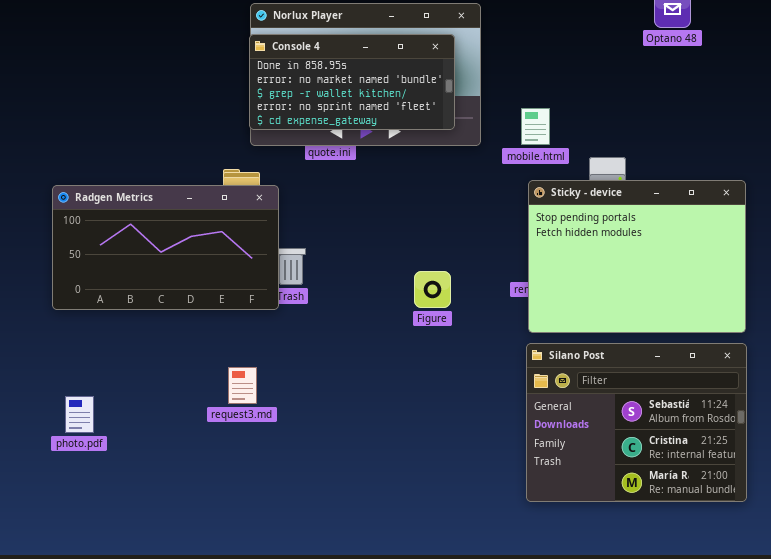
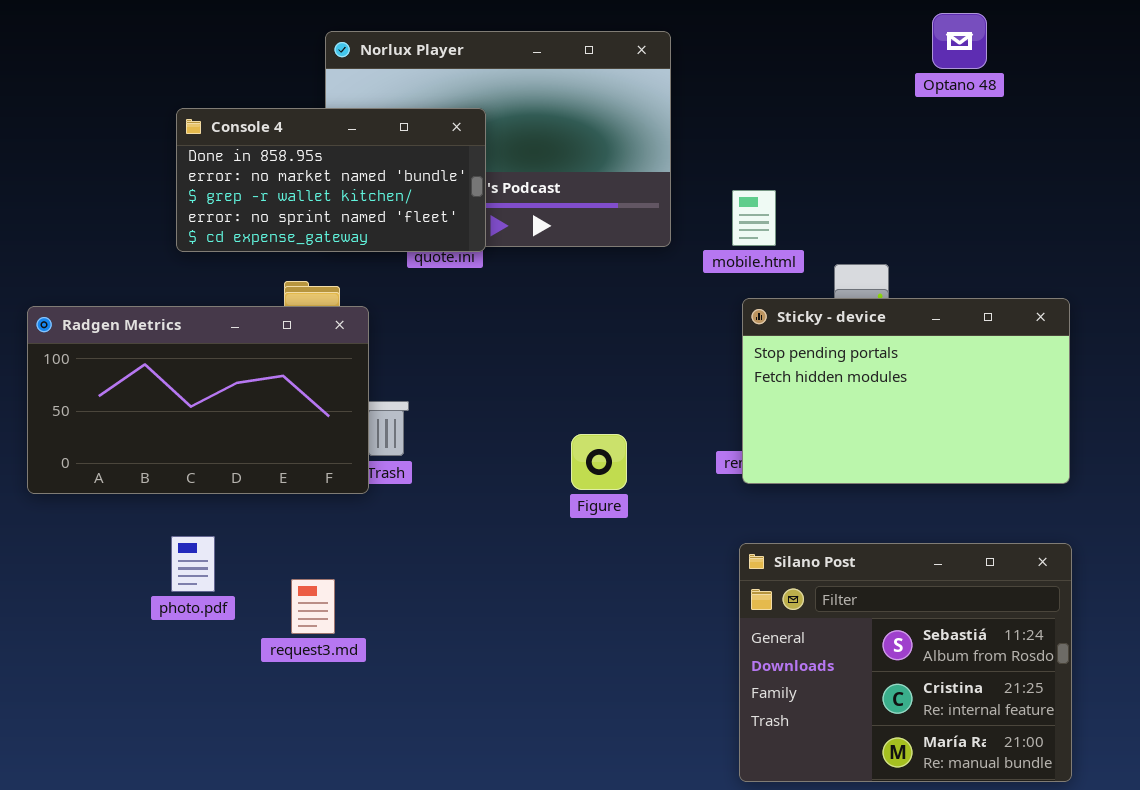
Console 4: [249,34,455,130] -> [176,108,486,252], moved
Sticky - device: [528,180,746,333] -> [742,298,1070,484], resized
photo.pdf: [65,396,94,433] -> [171,536,215,592], moved

